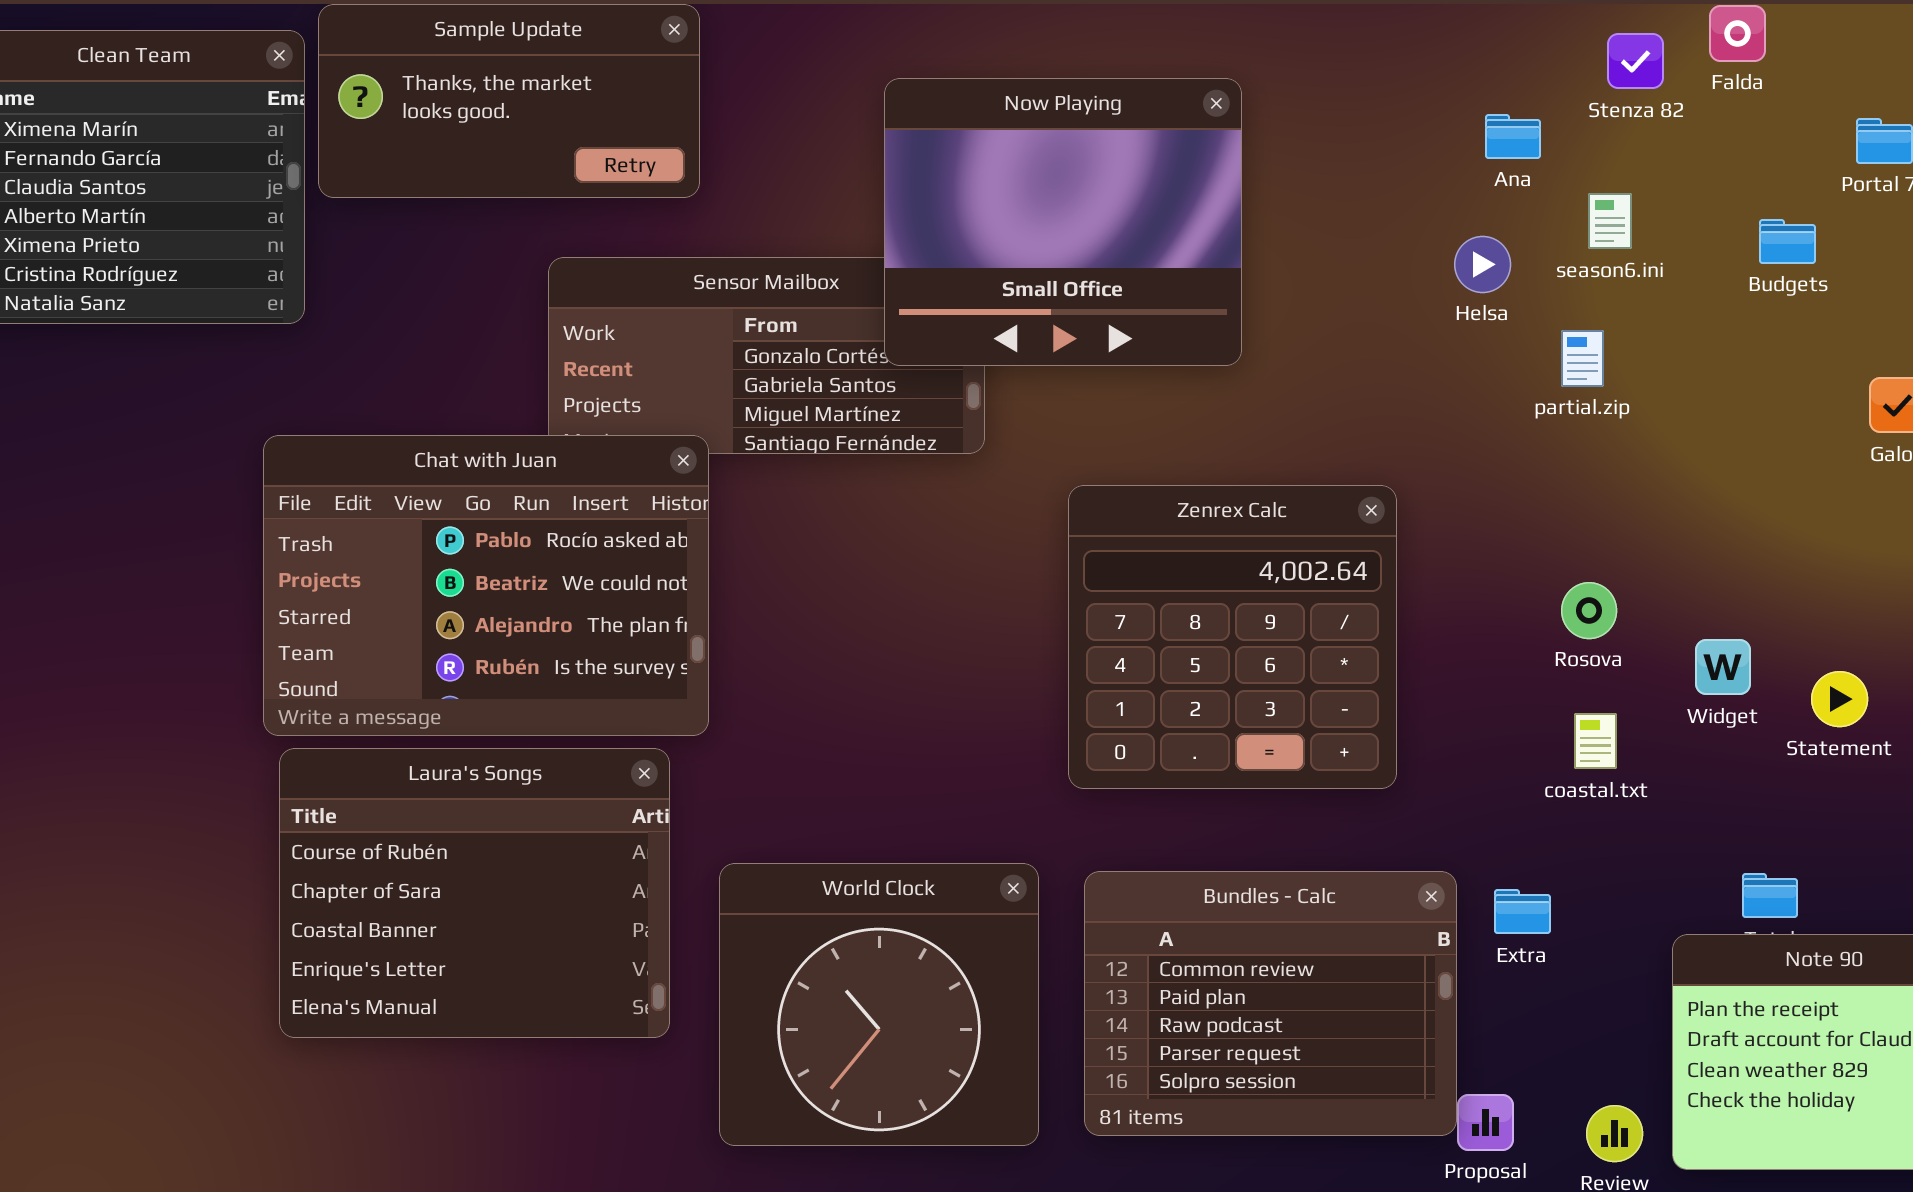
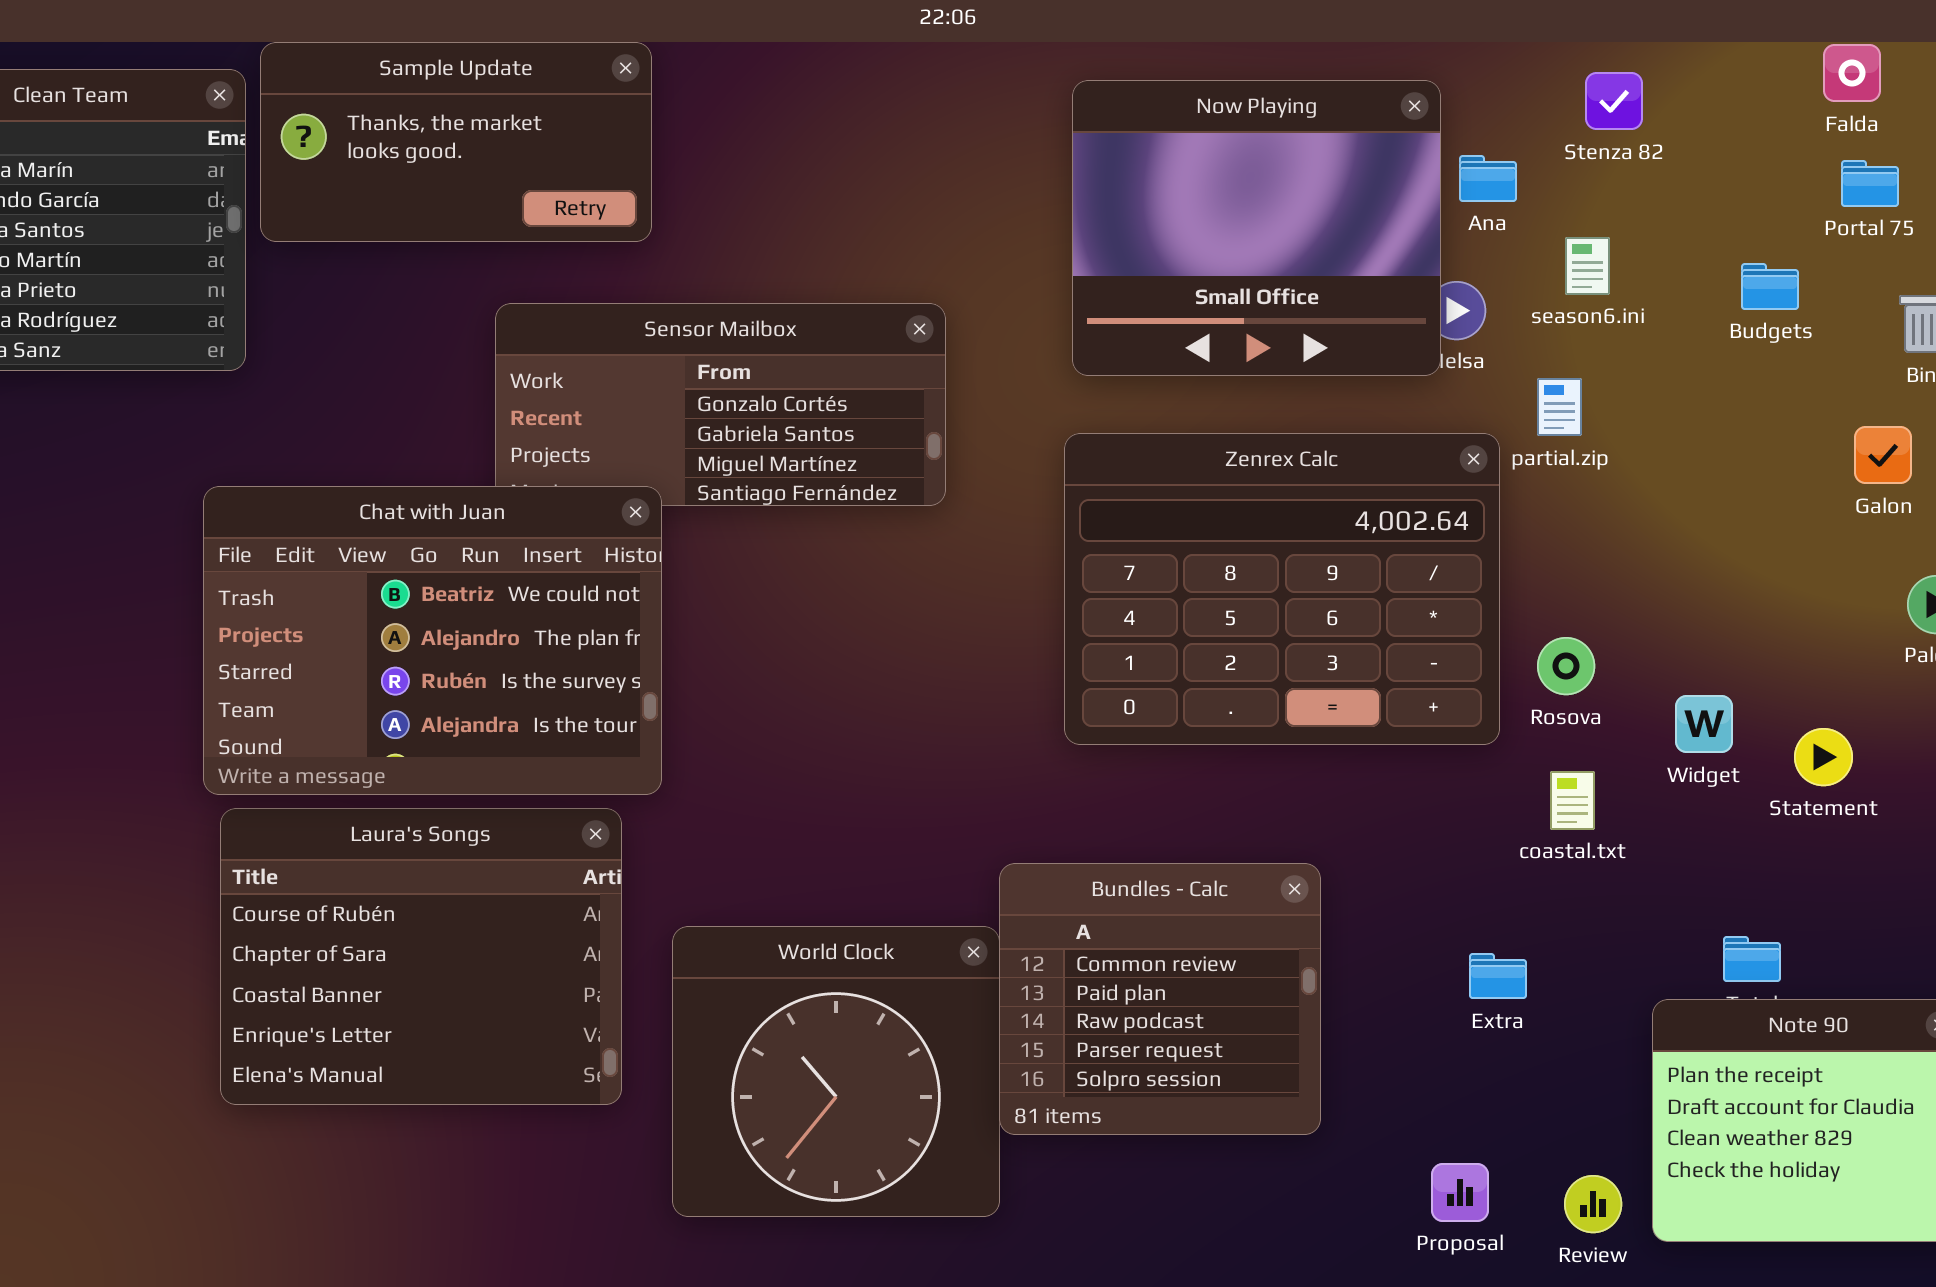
Falda: [1709,5,1766,62] -> [1823,44,1881,102], moved
Now Playing: [884,78,1242,366] -> [1072,80,1441,376], moved
Chat with Juan: [263,435,709,736] -> [203,486,662,795], scrolled down 1 row
Zenrex Calc: [1068,485,1397,789] -> [1064,433,1500,745], moved, resized
Bundles - Calc: [1084,871,1457,1136] -> [999,863,1321,1135], moved, resized

